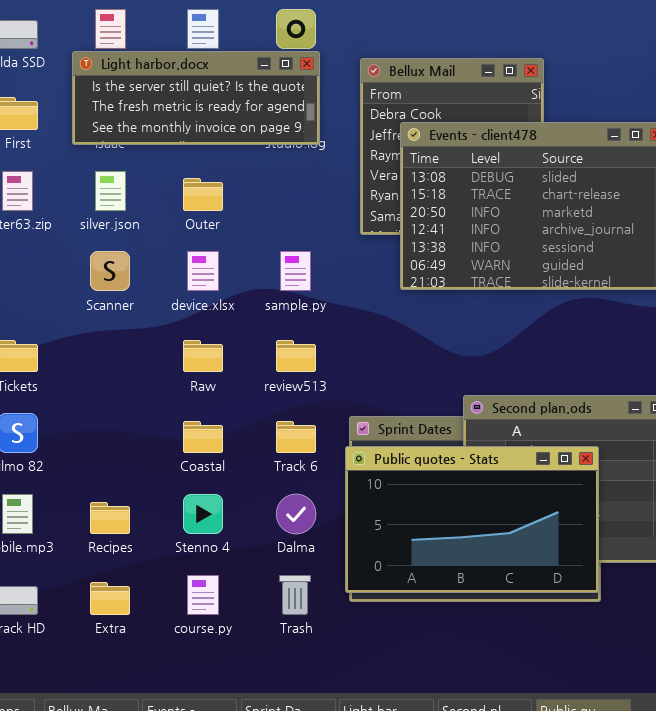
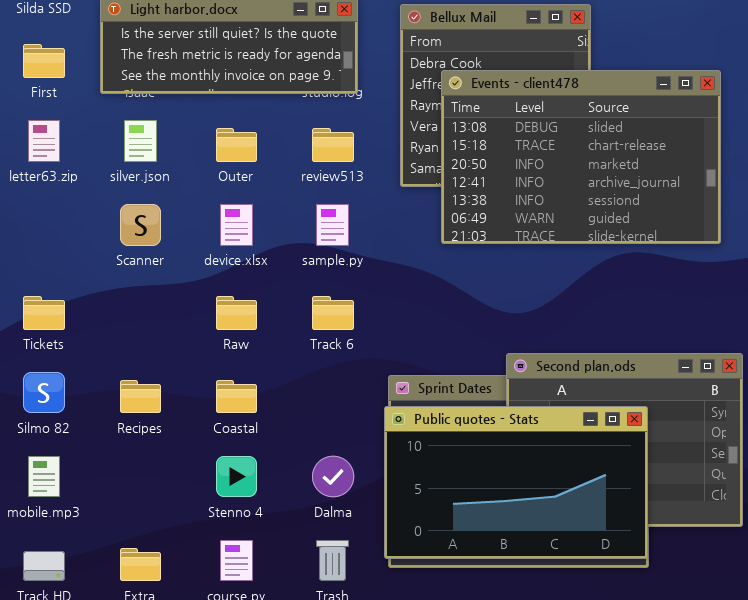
review513: [276,340,316,372] -> [312,128,354,162], moved
Track 6: [276,421,316,453] -> [312,296,354,330], moved
Recipes: [90,502,130,534] -> [120,380,161,413], moved

